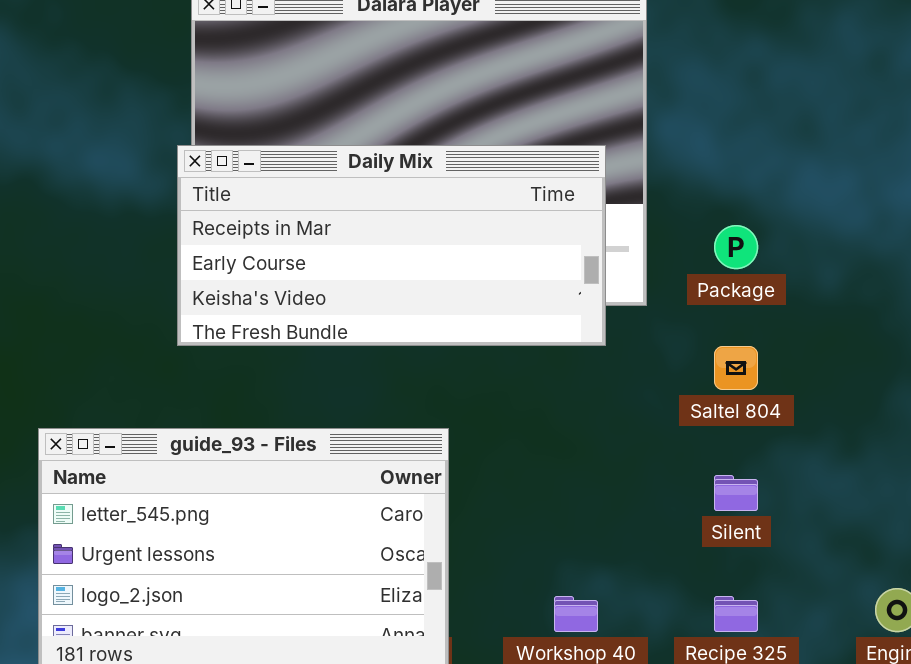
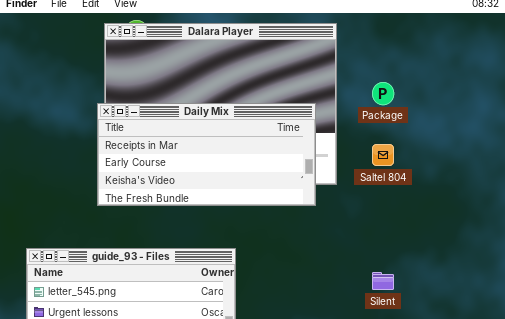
Package: [714,225,758,269] -> [372,82,394,105], moved
Saltel 804: [714,346,758,390] -> [372,144,394,166], moved

